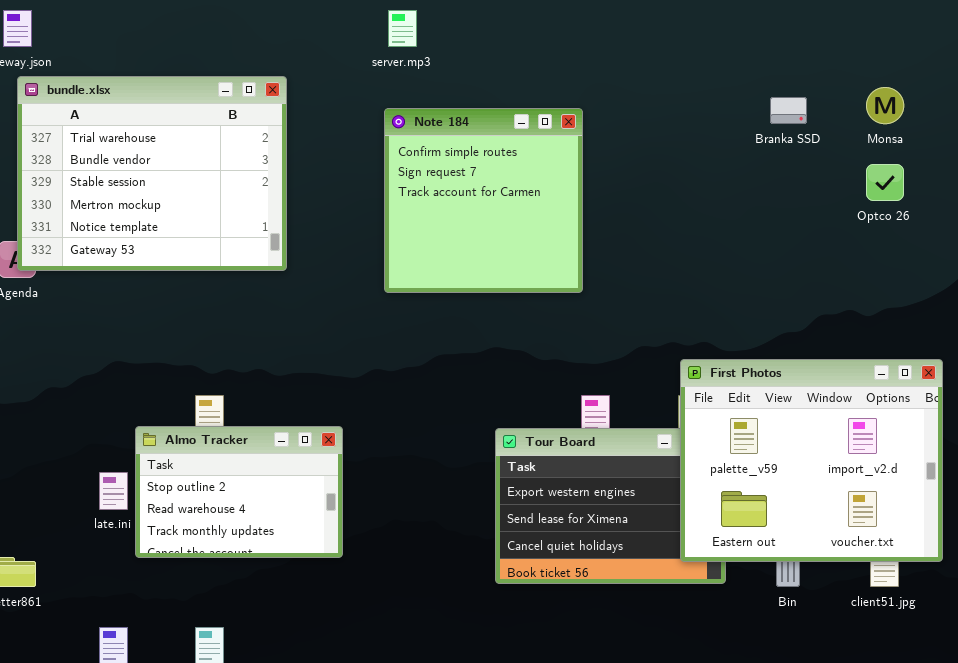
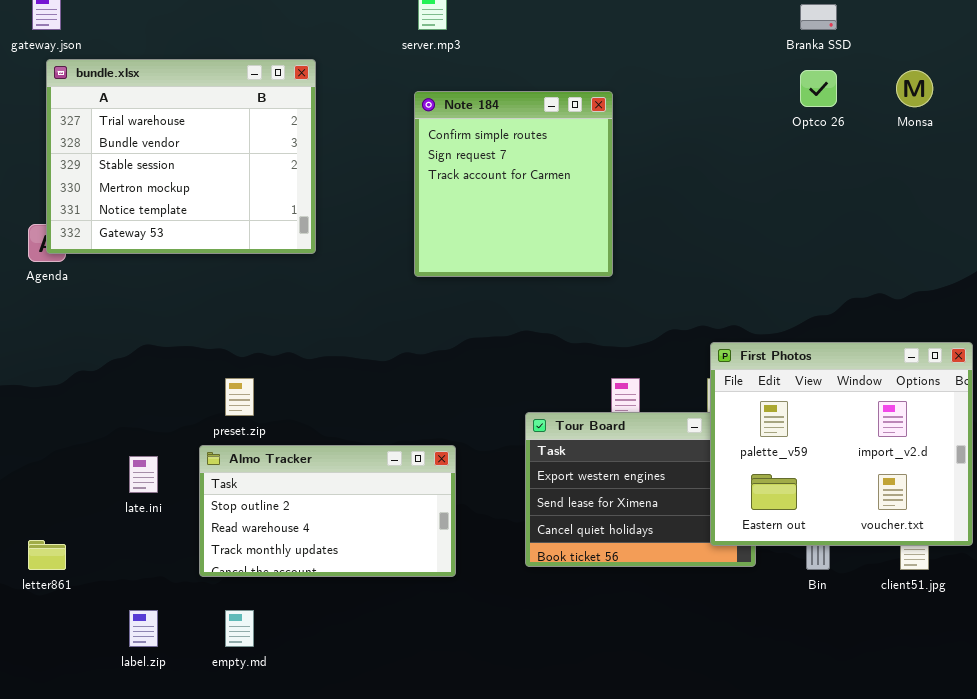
Branka SSD: [770,97,807,124] -> [800,4,837,30], moved
Optco 26: [866,164,904,201] -> [800,70,837,107], moved
Almo Tracker: [135,426,343,558] -> [199,445,456,577], moved, resized

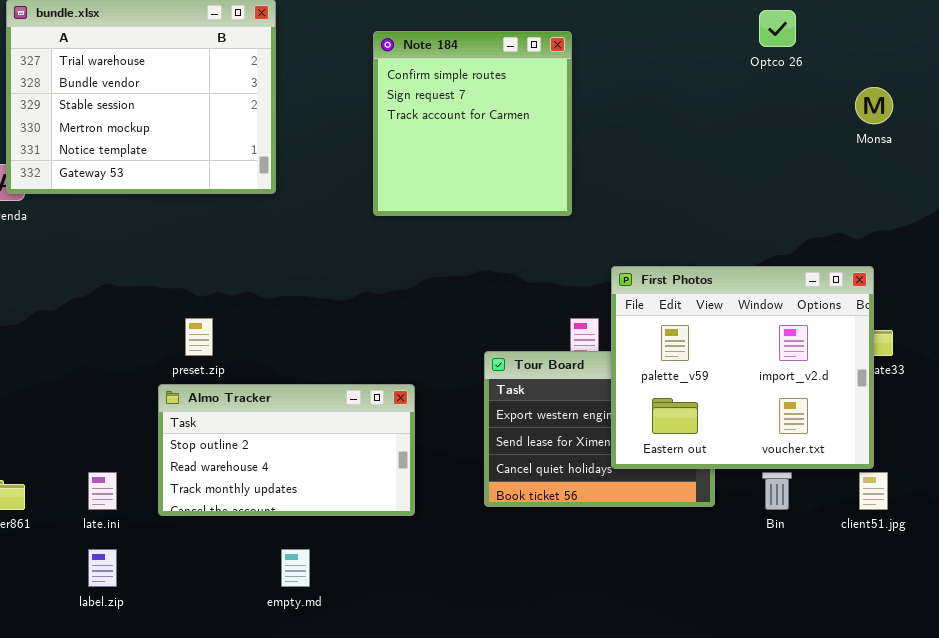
Monsa: [896,70,933,107] -> [855,87,893,124], moved
First Photos: [710,342,973,546] -> [611,266,874,469], moved
late.ini: [129,456,158,493] -> [88,472,117,510], moved
empty.md: [225,610,254,647] -> [281,549,310,587], moved

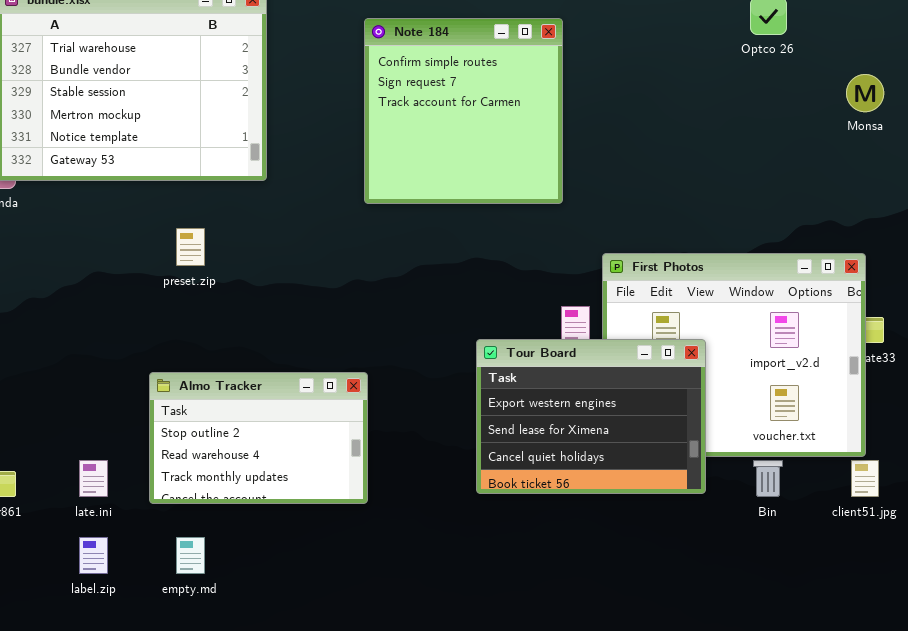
preset.zip: [185,318,213,356] -> [176,228,205,266], moved
Tour Board: [484,351,715,507] -> [476,339,706,494], raised
Almo Tracker: [158,384,415,516] -> [149,372,368,504], resized
empty.md: [281,549,310,587] -> [176,537,205,574], moved

